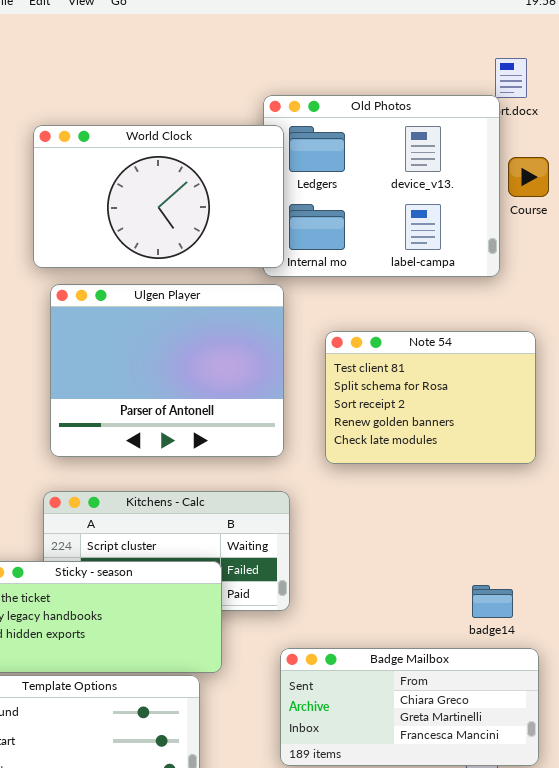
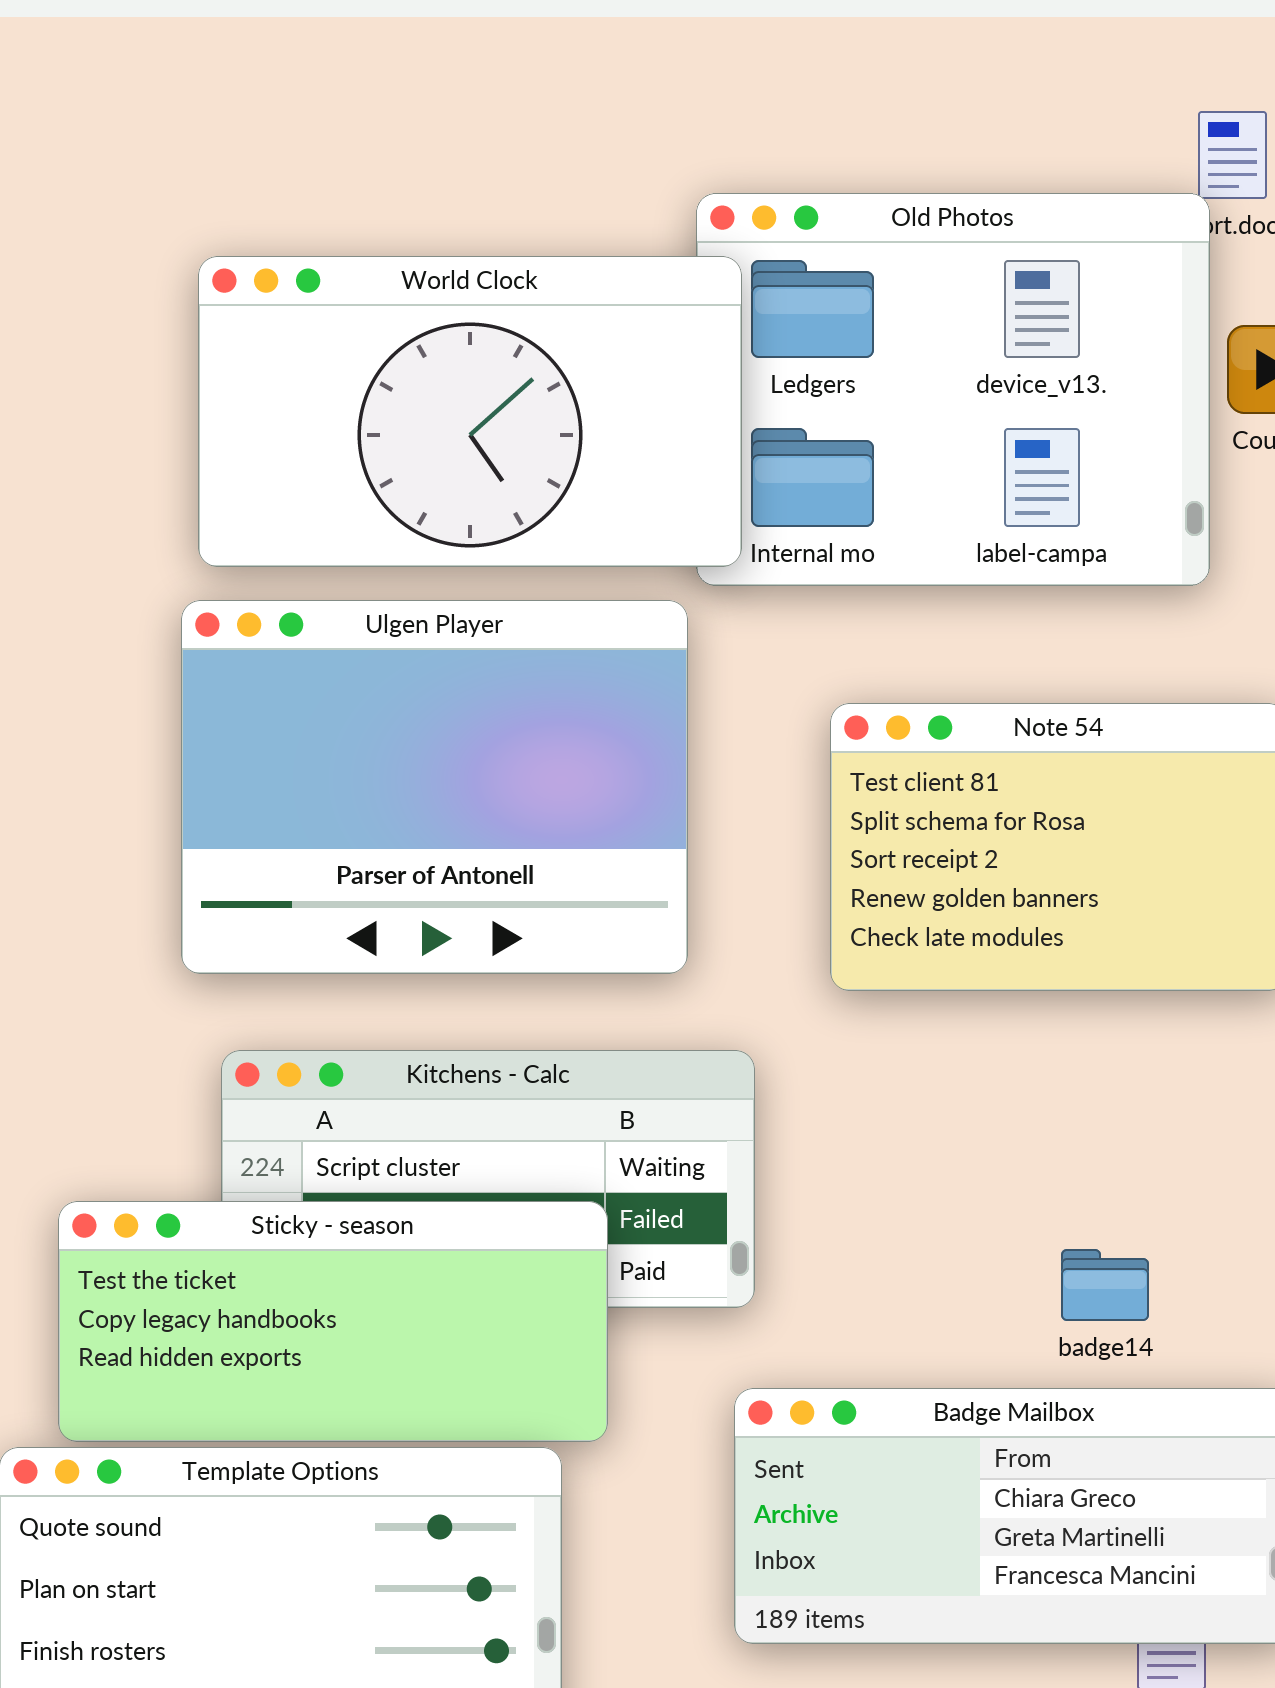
Ulgen Player: [50,284,284,457] -> [181,600,688,974], moved
badge14: [472,585,513,618] -> [1061,1249,1149,1321], moved

